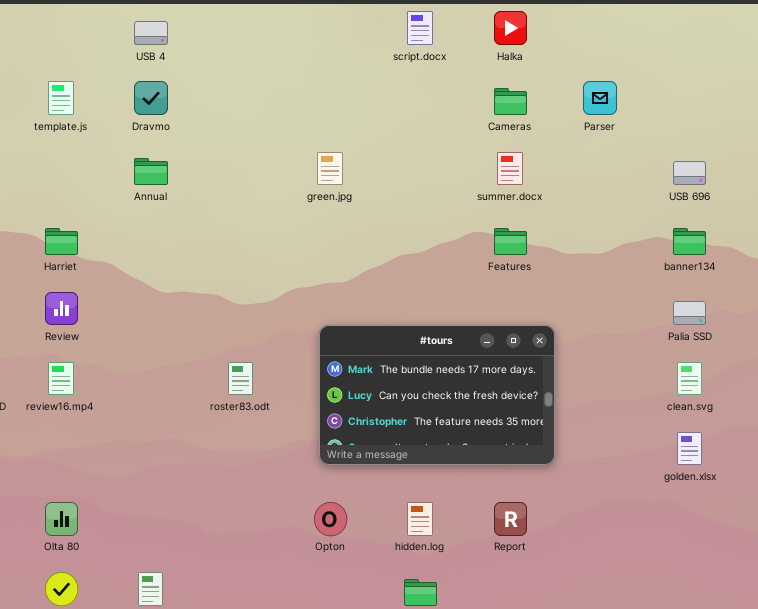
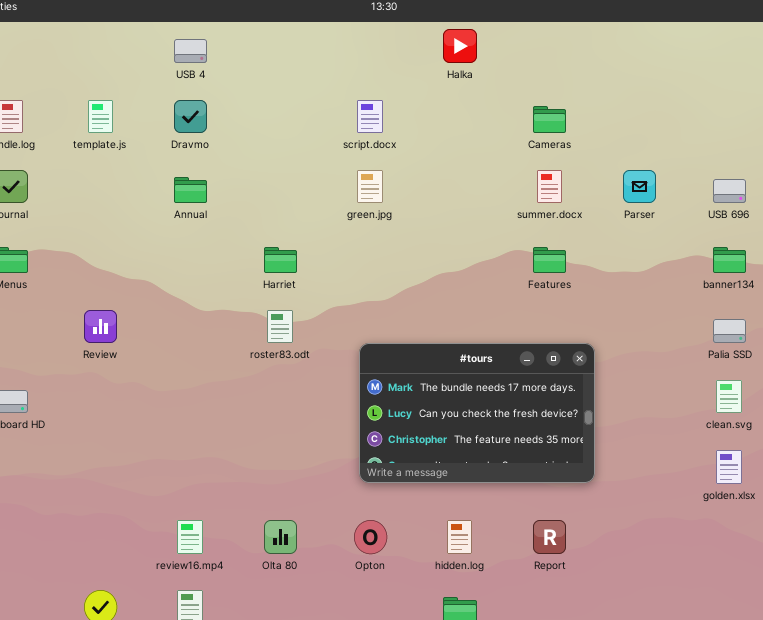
script.docx: [407,11,433,45] -> [357,100,383,133], moved
Halka: [494,11,527,45] -> [443,29,477,63], moved
Parser: [583,81,617,115] -> [623,170,656,203], moved
Harriet: [45,228,78,255] -> [264,247,297,273], moved
review16.mp4: [48,362,74,395] -> [177,520,203,554], moved
roster83.odt: [228,362,253,395] -> [267,310,293,343], moved
Olta 80: [45,502,78,536] -> [264,520,297,554], moved

